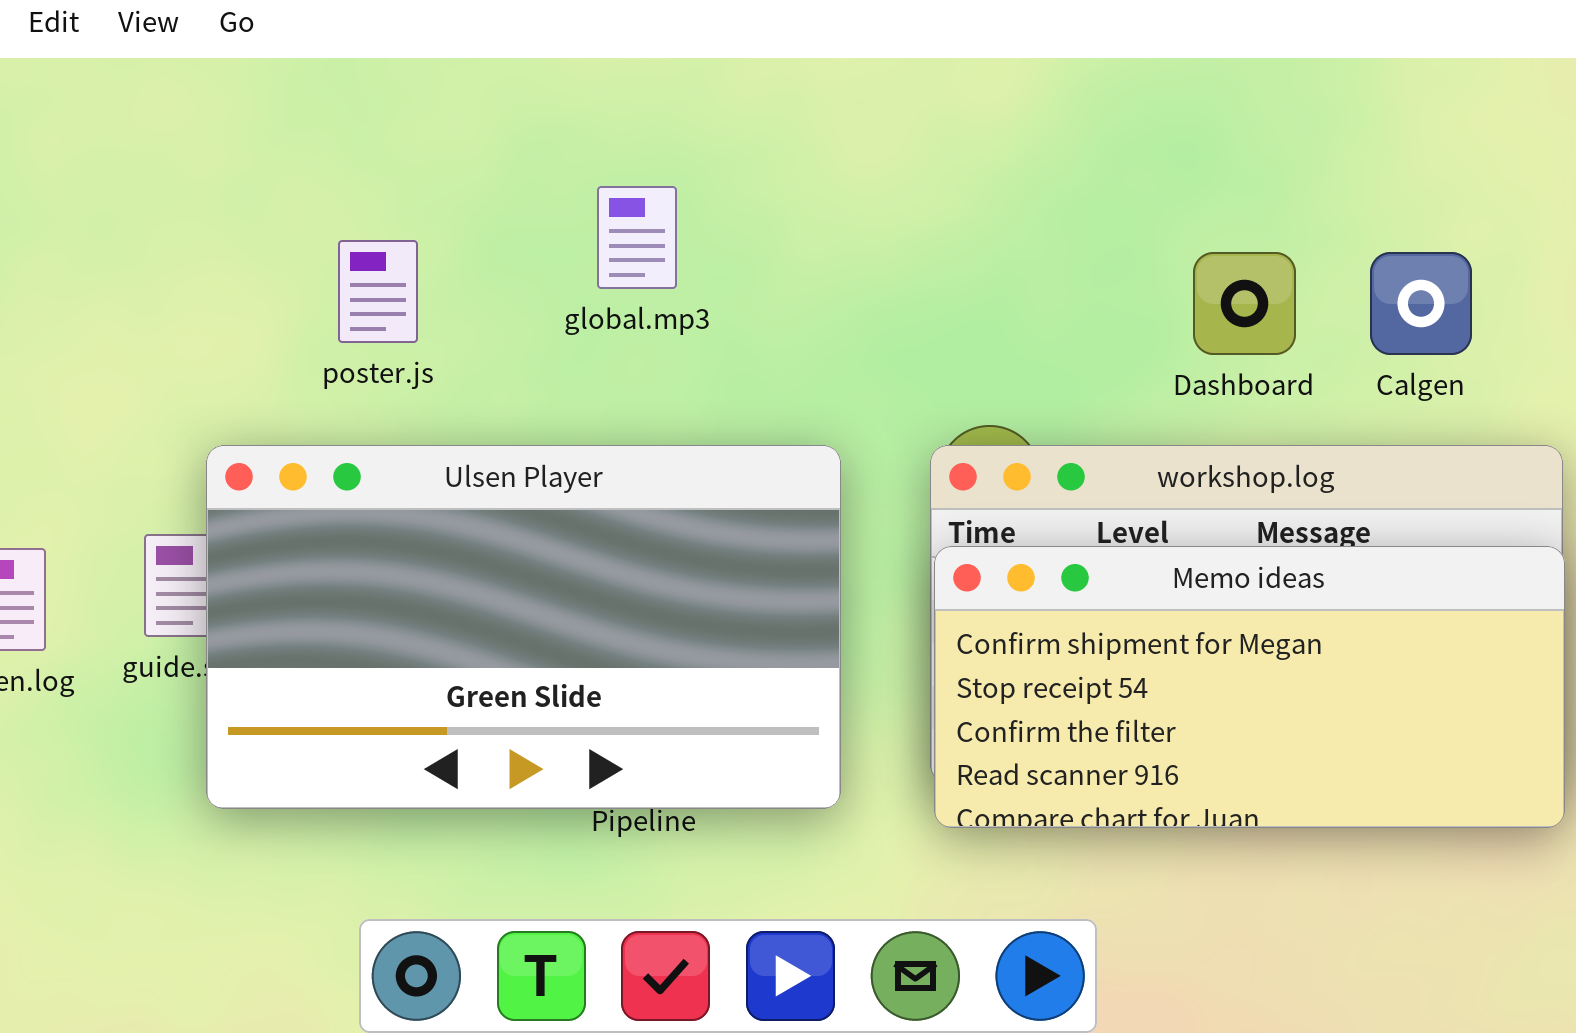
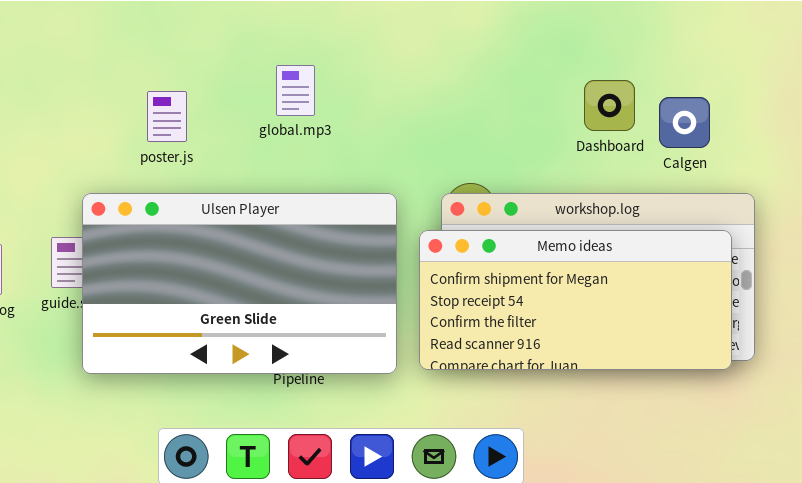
Dashboard: [1193,252,1296,355] -> [584,80,635,131], moved
Memo ideas: [934,546,1565,828] -> [419,230,732,370], moved

